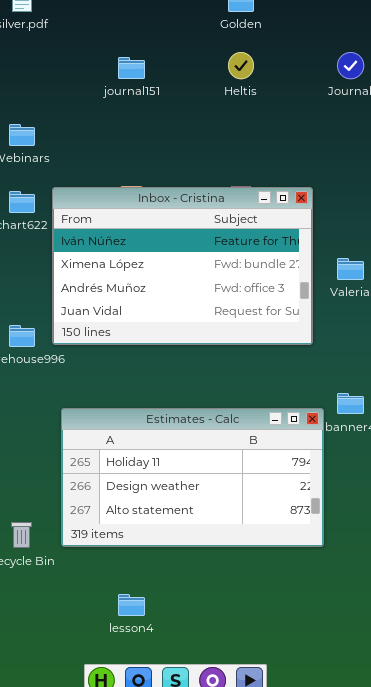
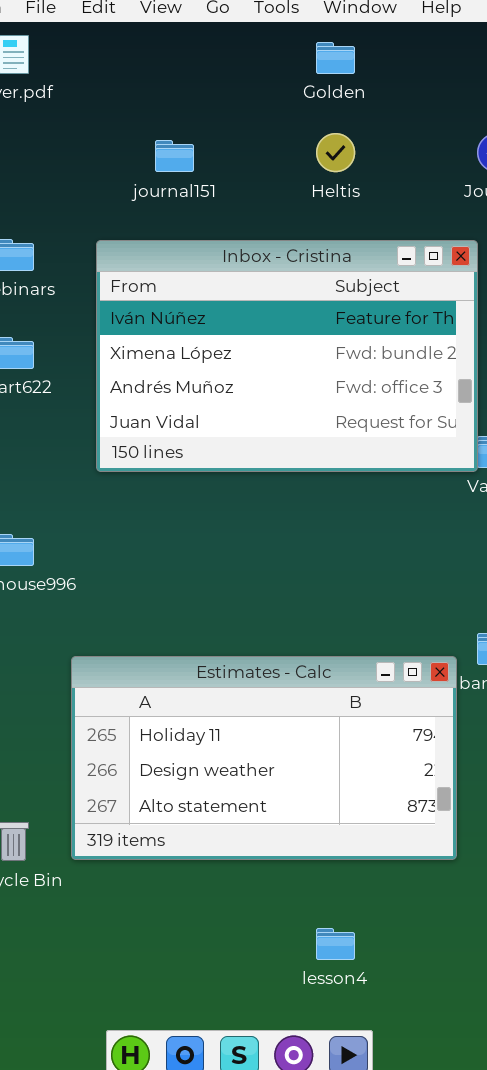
Inbox - Cristina: [52,187,313,345] -> [96,240,478,472], moved
lesson4: [118,594,145,616] -> [316,928,355,960], moved

